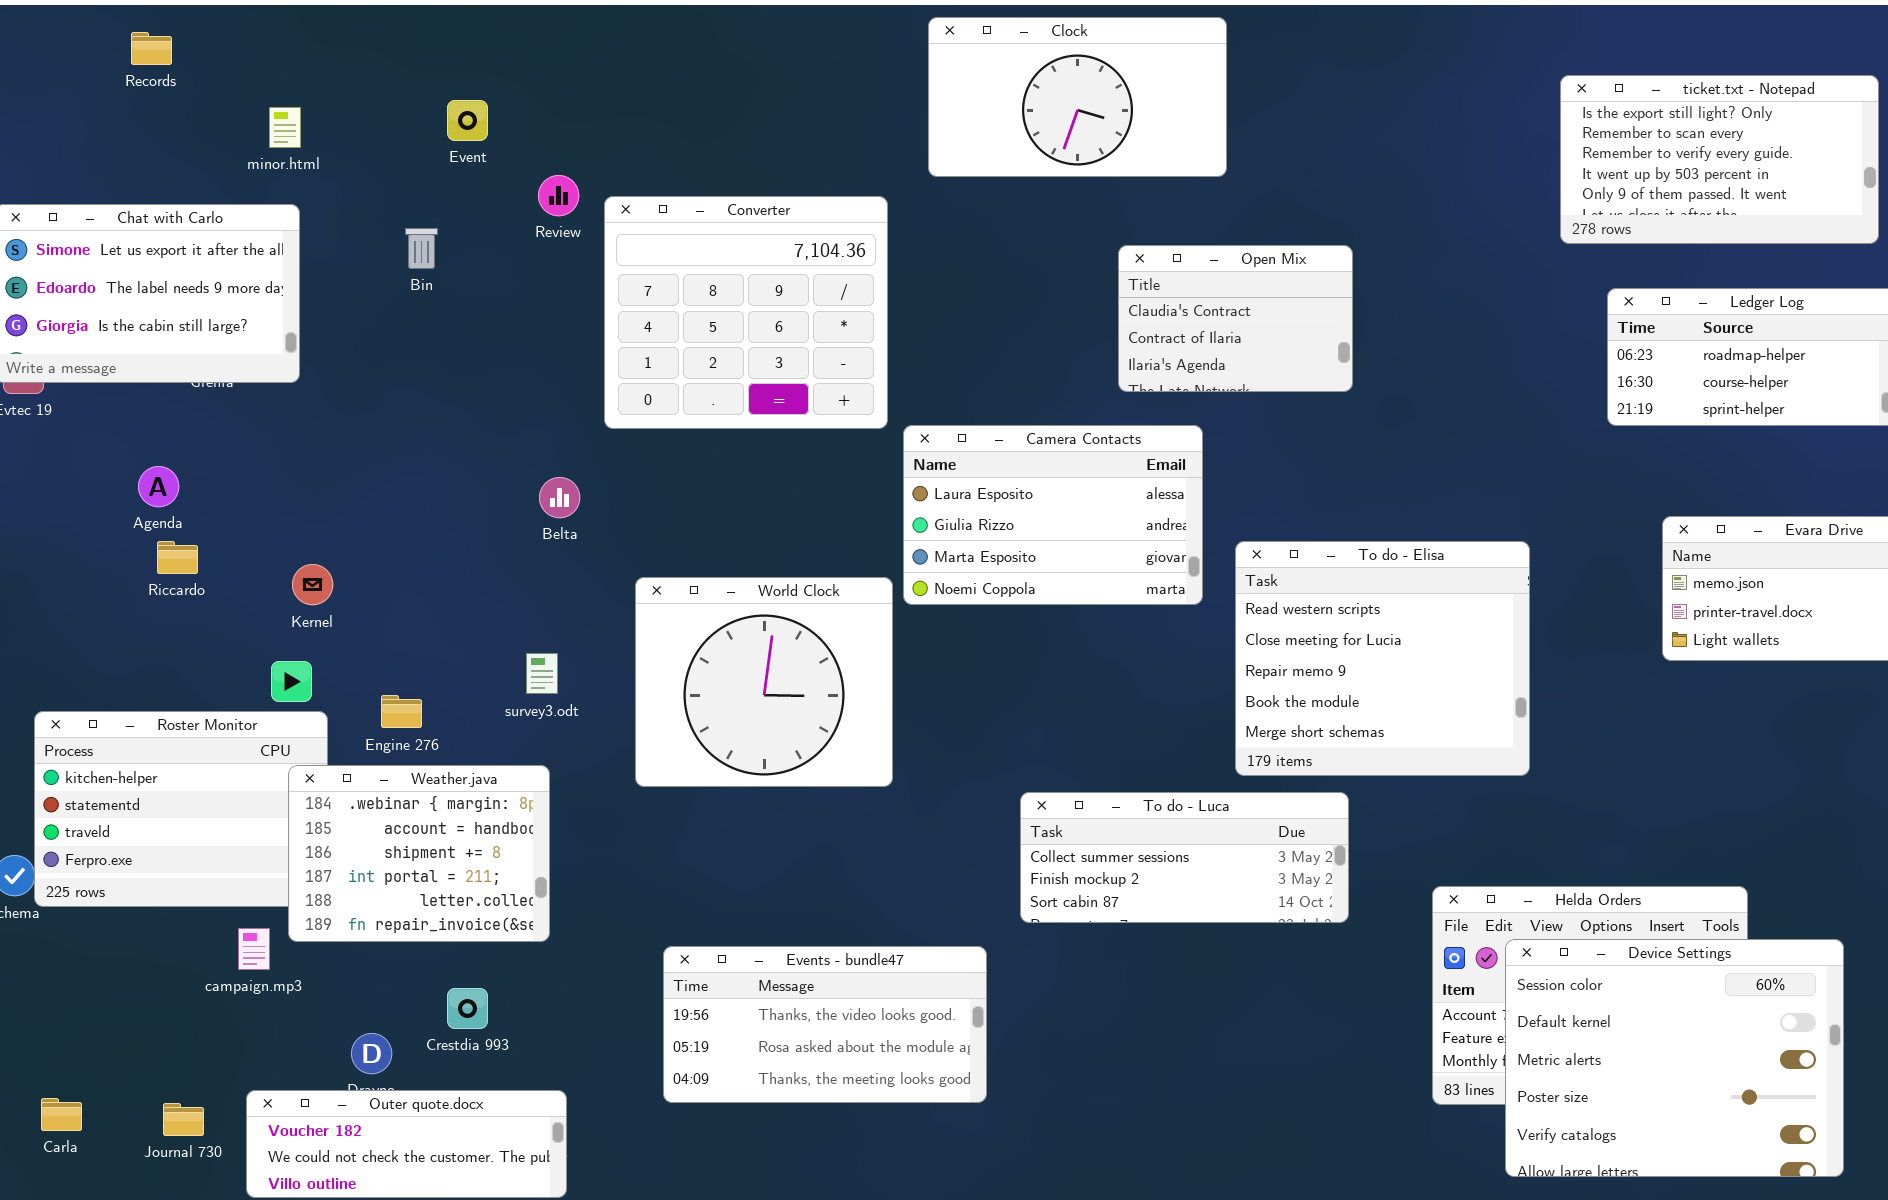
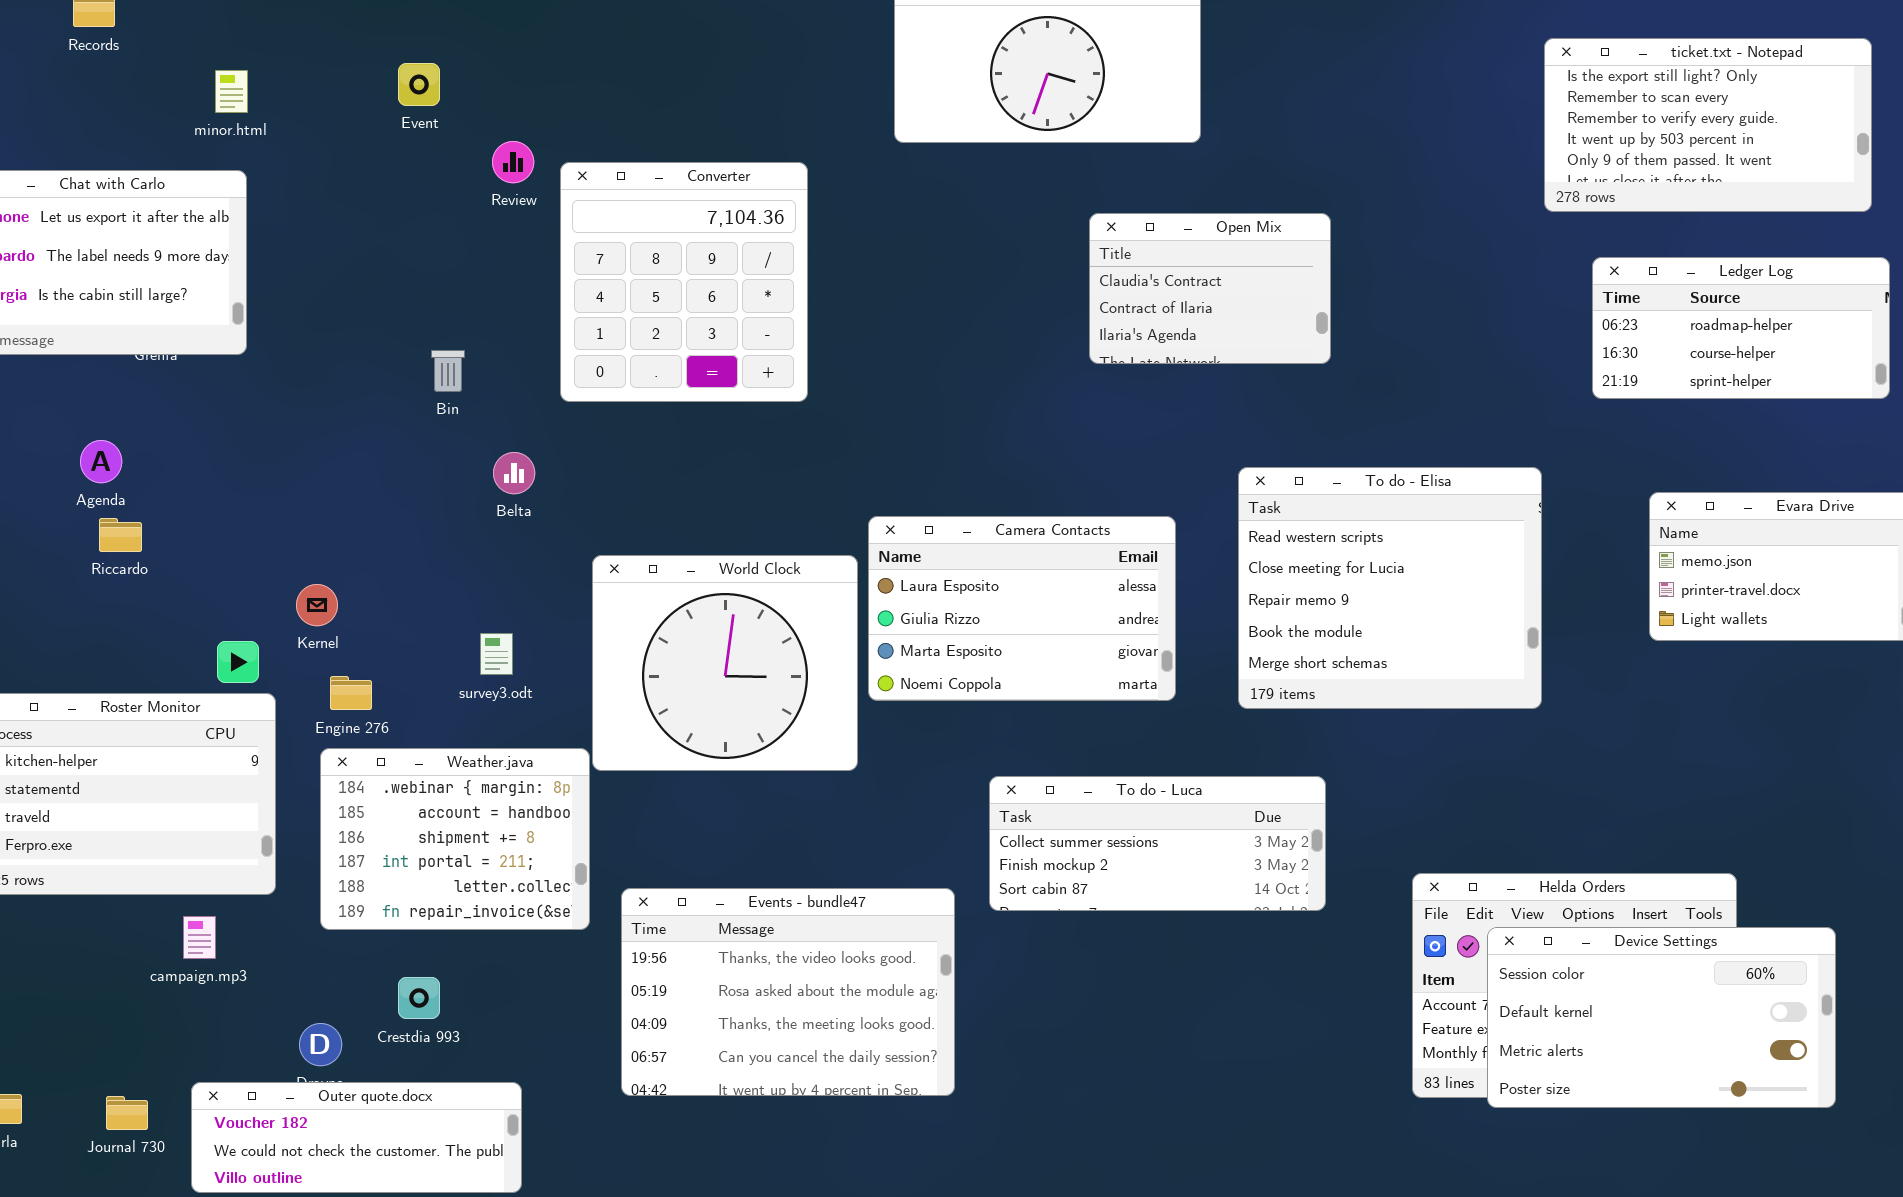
Converter: [604,196,888,429] -> [560,162,808,402], resized
Bin: [405,228,438,269] -> [431,350,465,392], moved
Camera Contacts: [903,425,1203,605] -> [868,516,1176,701], moved
To do - Elisa: [1235,541,1530,776] -> [1238,467,1542,709], moved
Kernel: [292,564,333,605] -> [296,584,338,626], moved
Weather.java: [288,765,550,942] -> [320,748,590,930], moved
Device Settings: [1505,939,1844,1177] -> [1487,927,1836,1108], resized
Events - bundle47: [663,946,987,1103] -> [621,888,955,1096], resized

